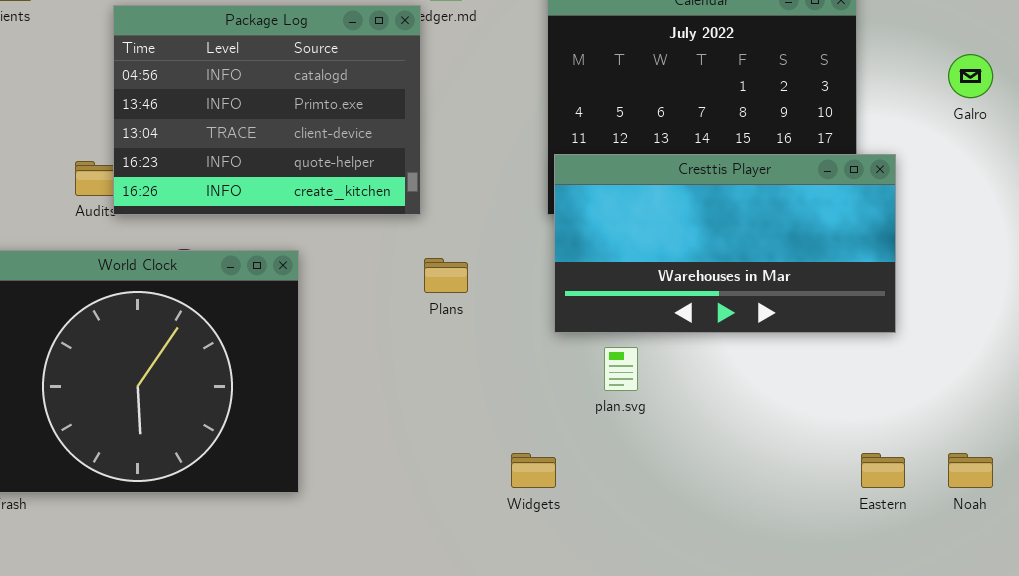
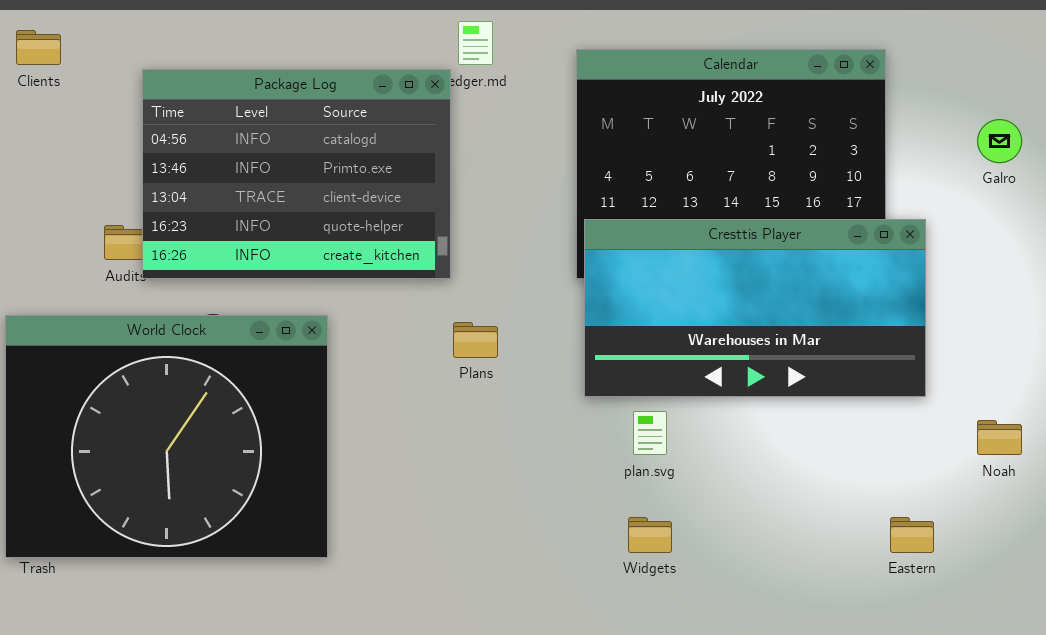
Widgets: [511,453,556,488] -> [628,517,672,553], moved
Noah: [948,453,993,488] -> [977,420,1022,455], moved

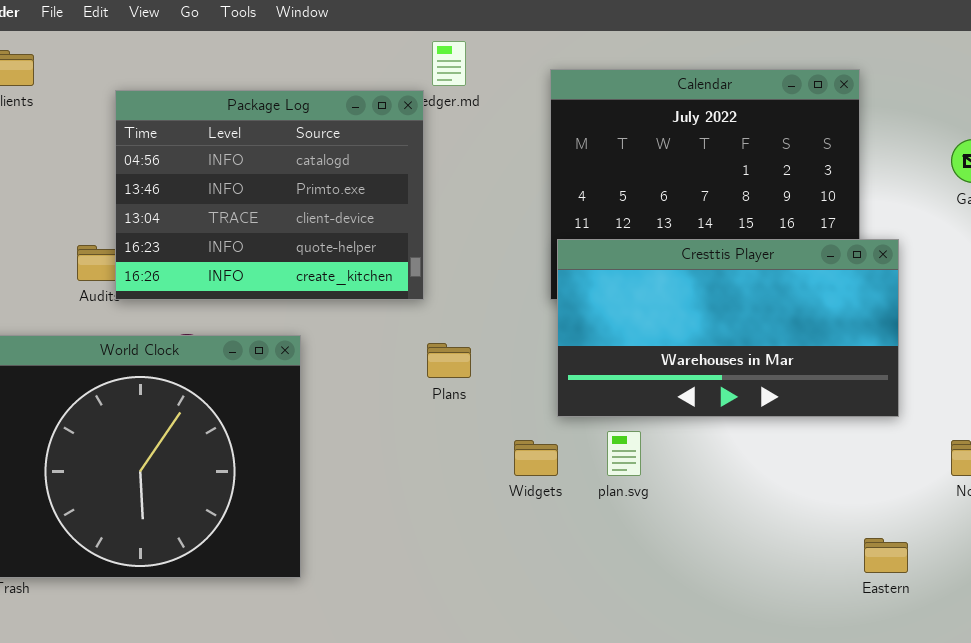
Widgets: [628,517,672,553] -> [514,440,558,476], moved

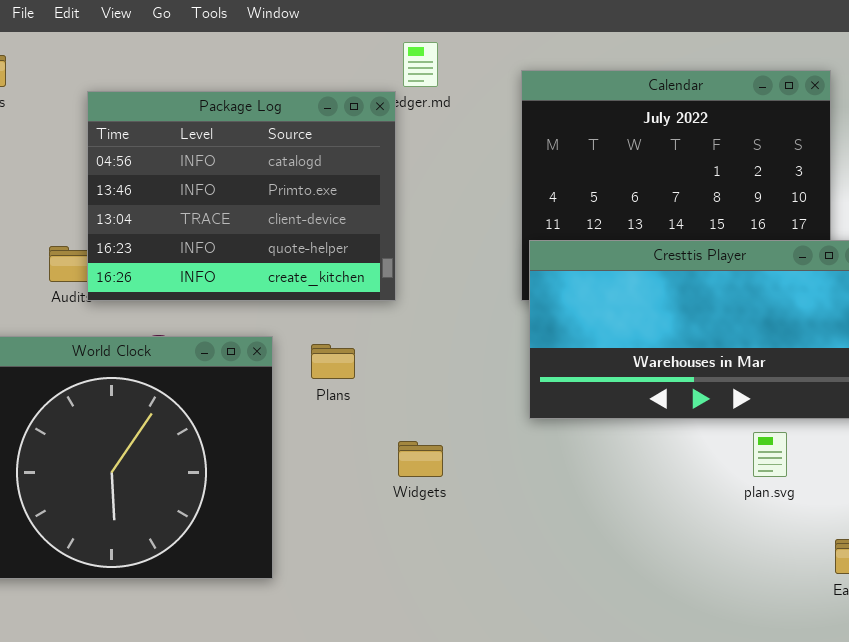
Plans: [427,343,471,378] -> [311,344,355,379], moved
plan.svg: [607,431,641,476] -> [753,432,787,477], moved
Widgets: [514,440,558,476] -> [398,441,443,477], moved

